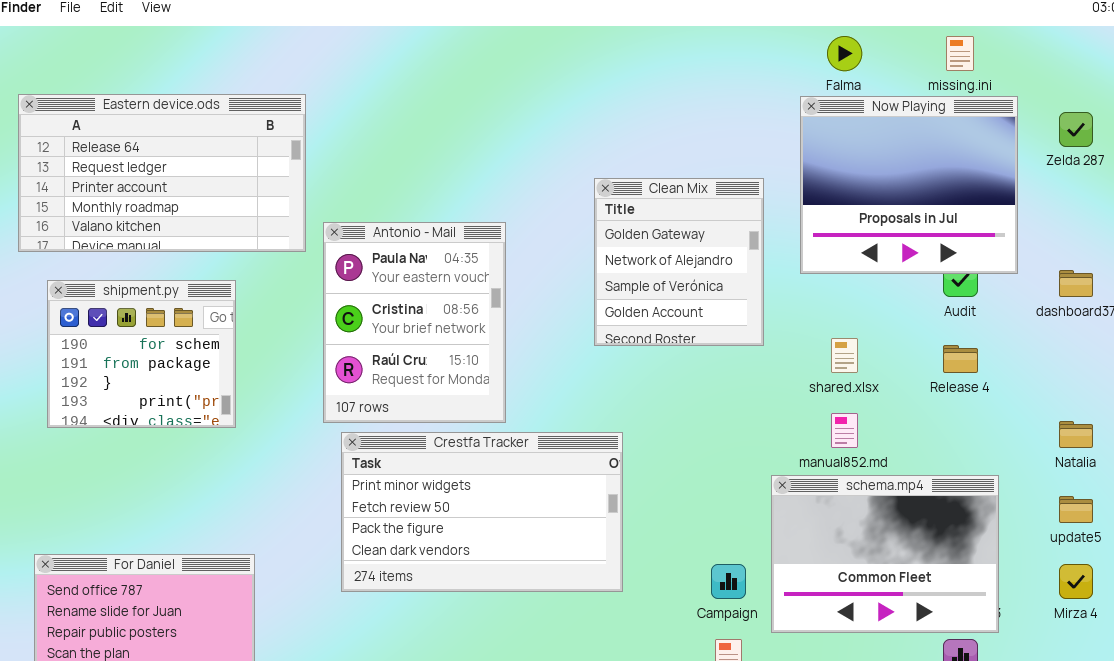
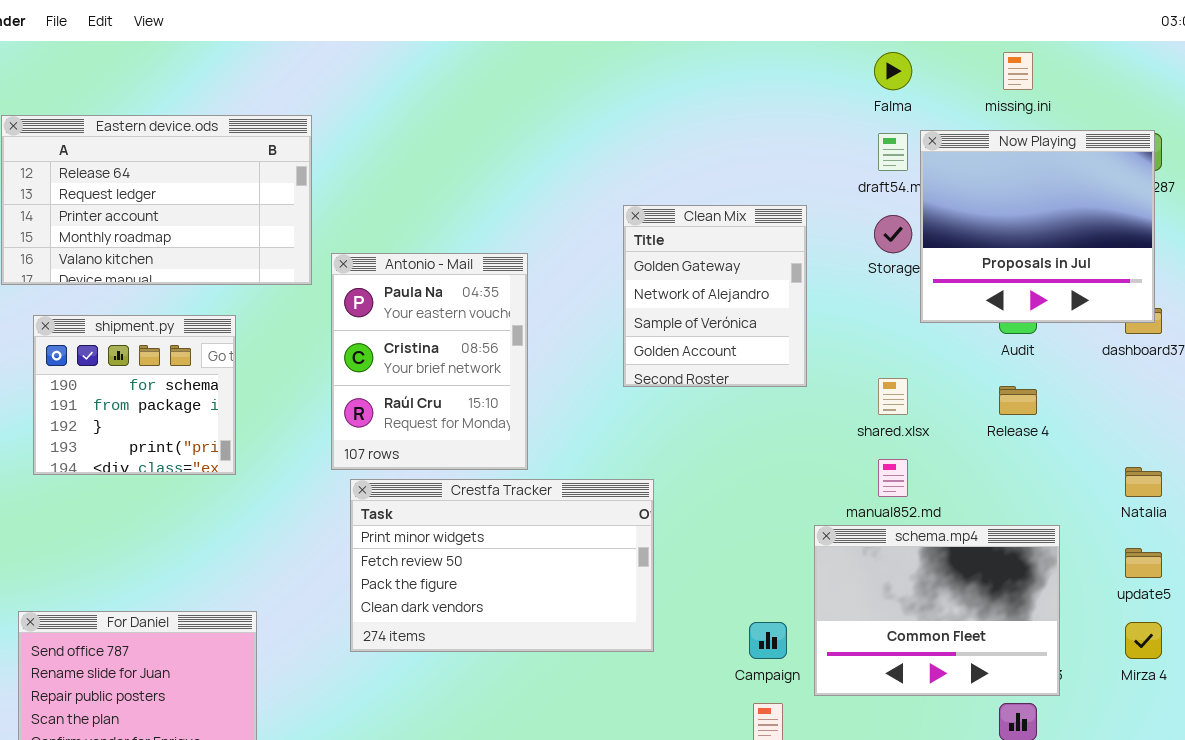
Now Playing: [800,96,1018,274] -> [920,130,1155,323], moved

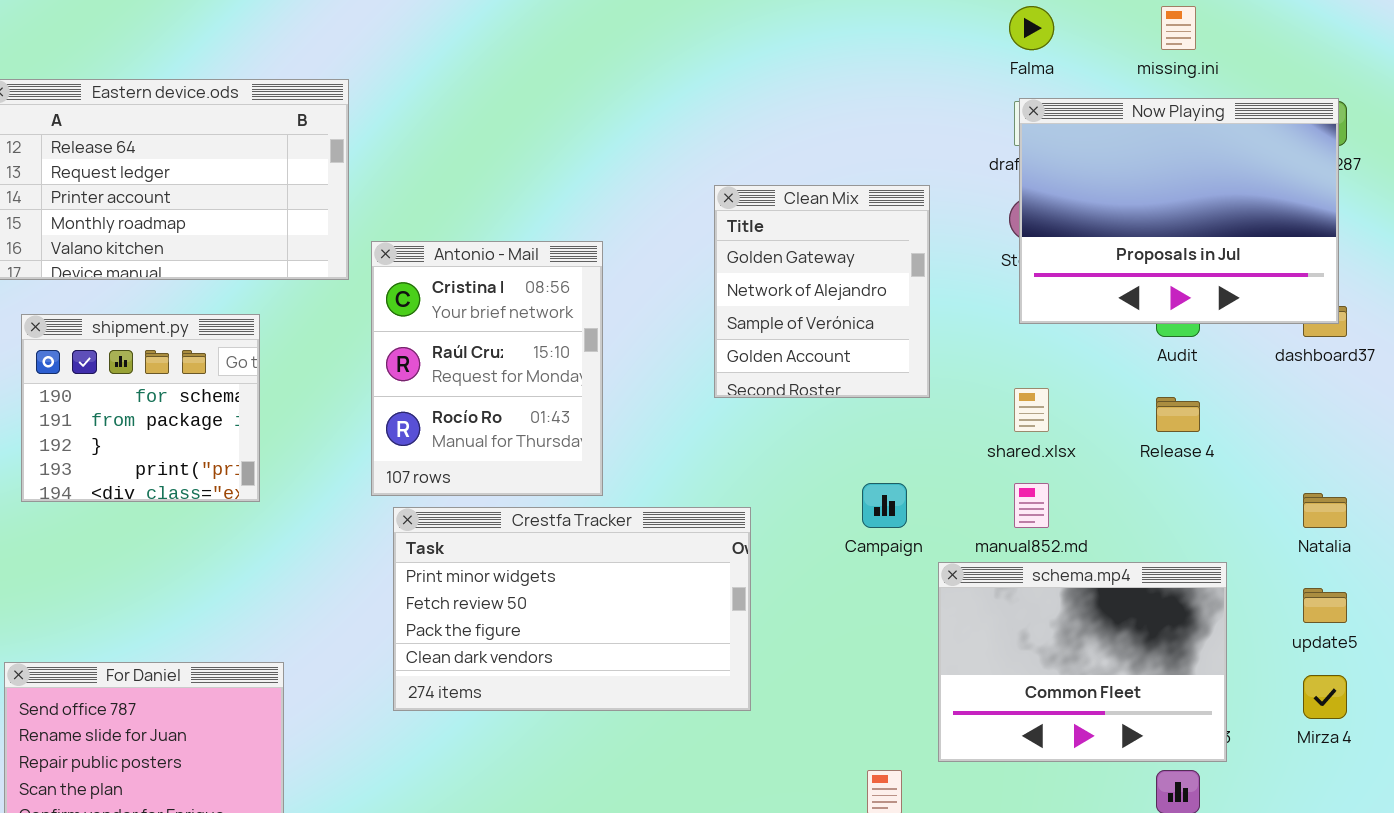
Now Playing: [920,130,1155,323] -> [1019,98,1339,324], resized
Antonio - Mail: [331,253,528,470] -> [371,241,603,496], scrolled down 1 row
Campaign: [749,622,787,659] -> [862,483,907,528], moved

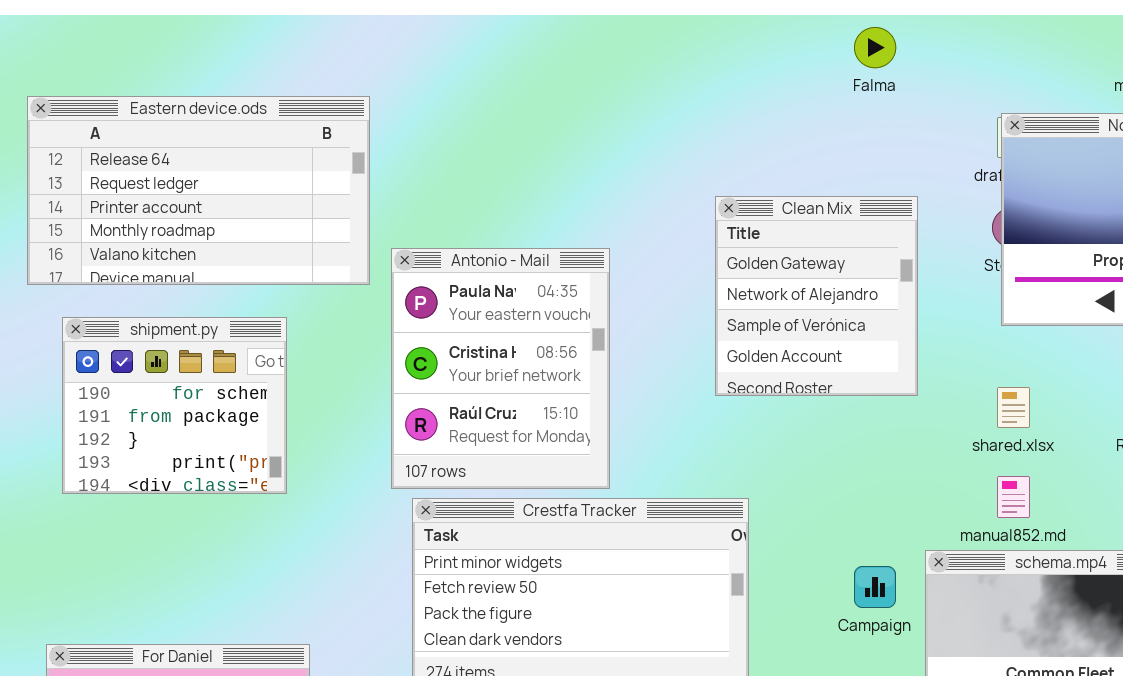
Falma: [1009,6,1054,50] -> [854,27,896,68], moved
Antonio - Mail: [371,241,603,496] -> [391,248,610,489], scrolled up 1 row
Campaign: [862,483,907,528] -> [854,566,896,608], moved

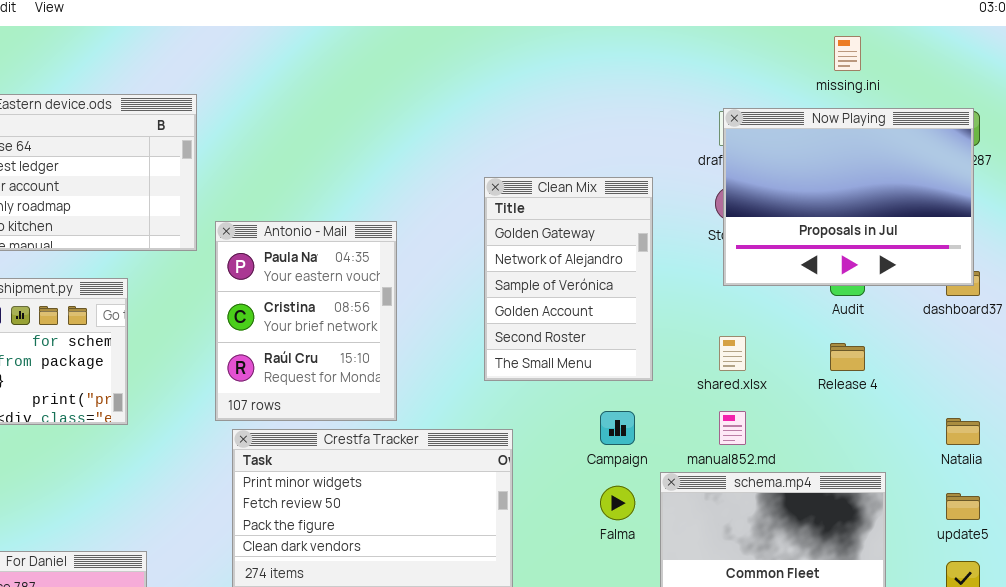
Falma: [854,27,896,68] -> [600,486,635,520], moved
Clean Mix: [715,196,918,396] -> [484,177,653,381], resized
Campaign: [854,566,896,608] -> [600,411,635,445], moved

